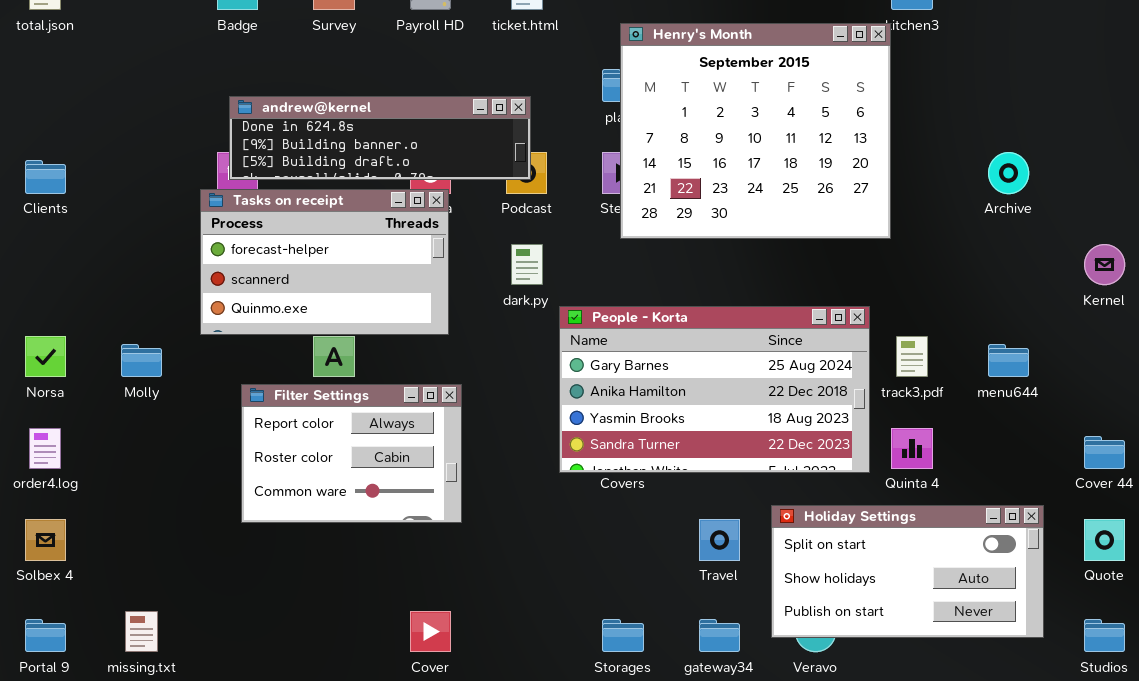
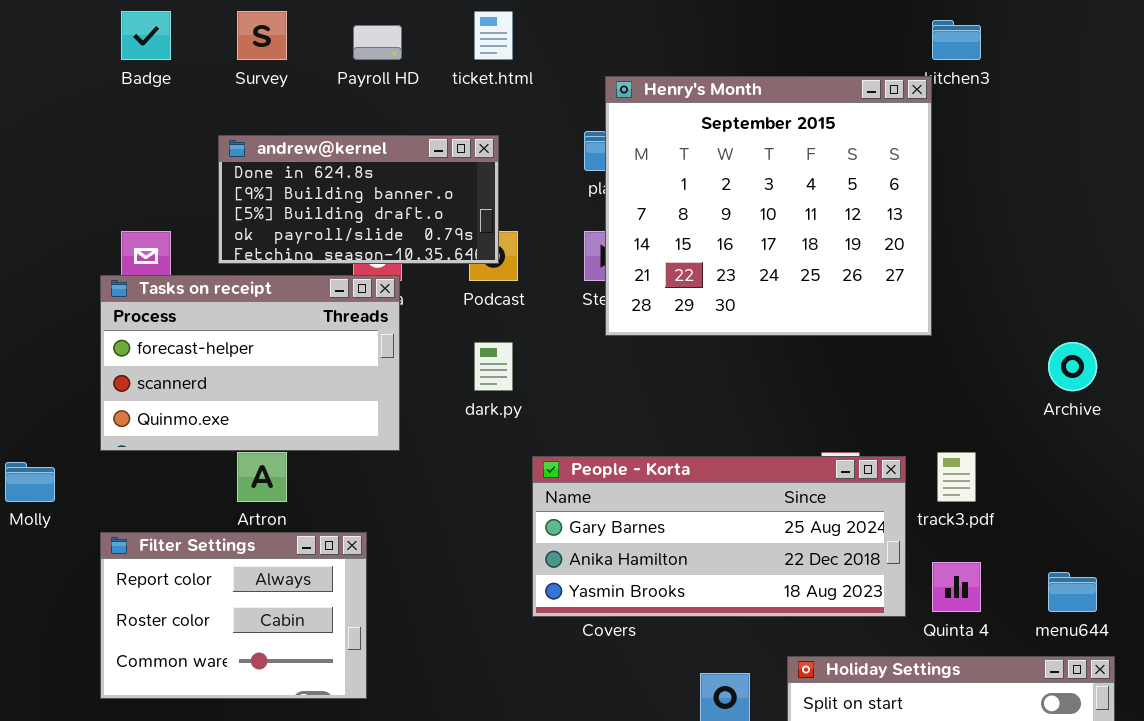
andrew@kernel: [229,96,531,180] -> [218,135,499,264], resized
Archive: [988,152,1029,194] -> [1048,342,1097,391], moved
People - Korta: [559,306,870,473] -> [532,456,906,617], resized
menu644: [988,344,1029,377] -> [1048,572,1097,612], moved
Filter Settings: [241,384,462,523] -> [100,532,367,699], moved

